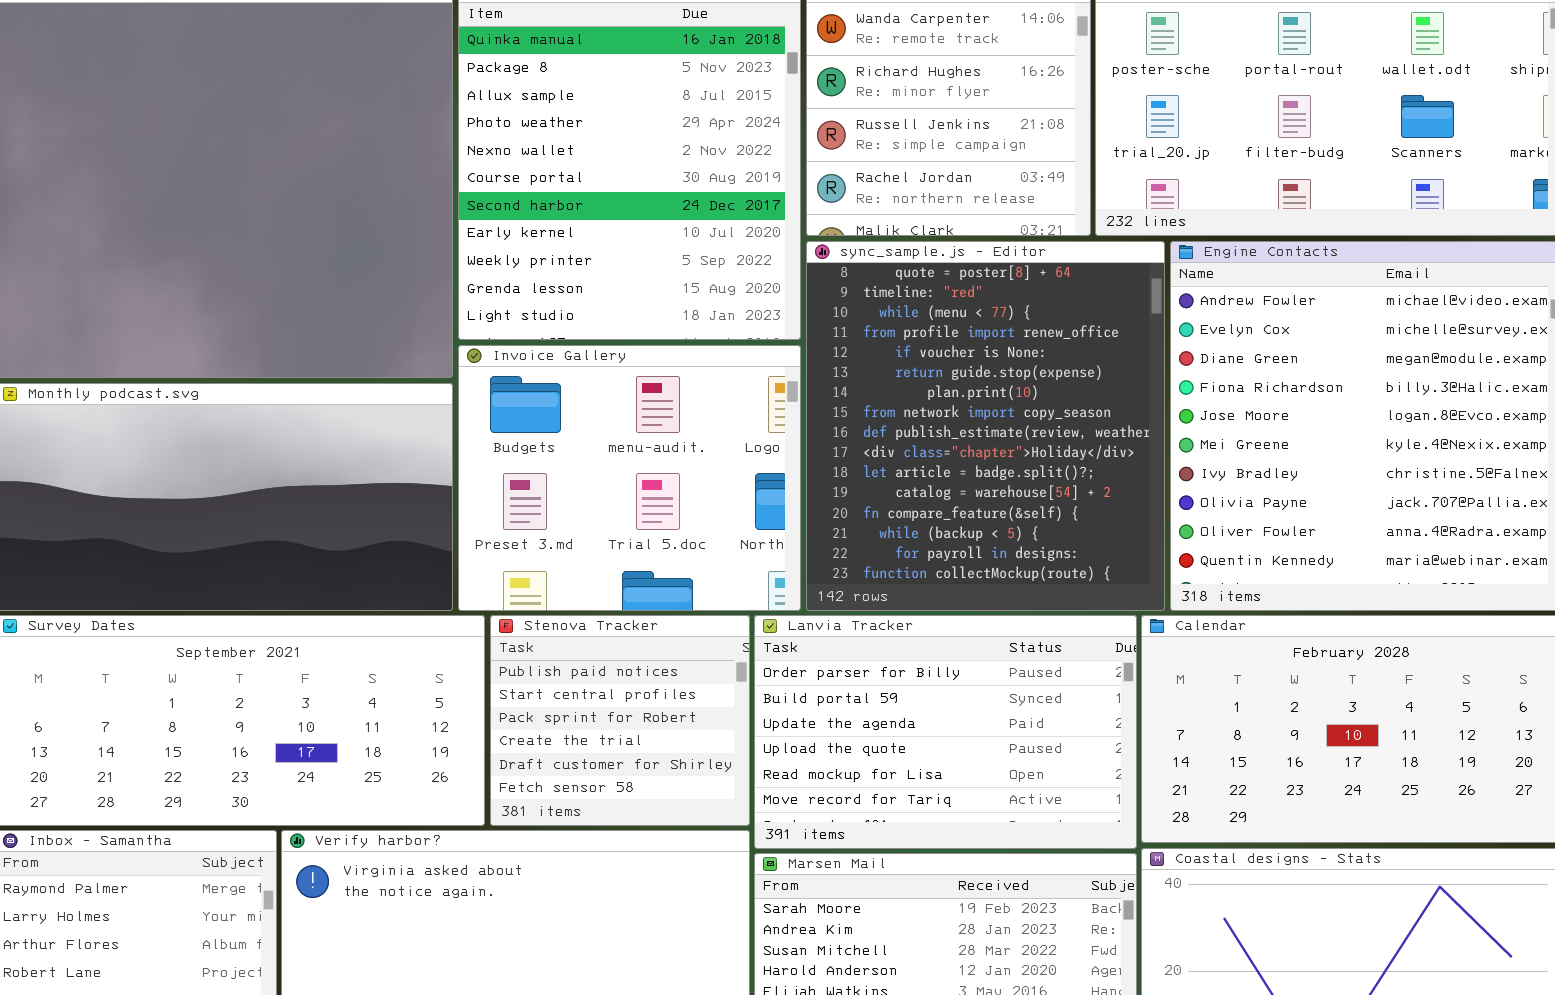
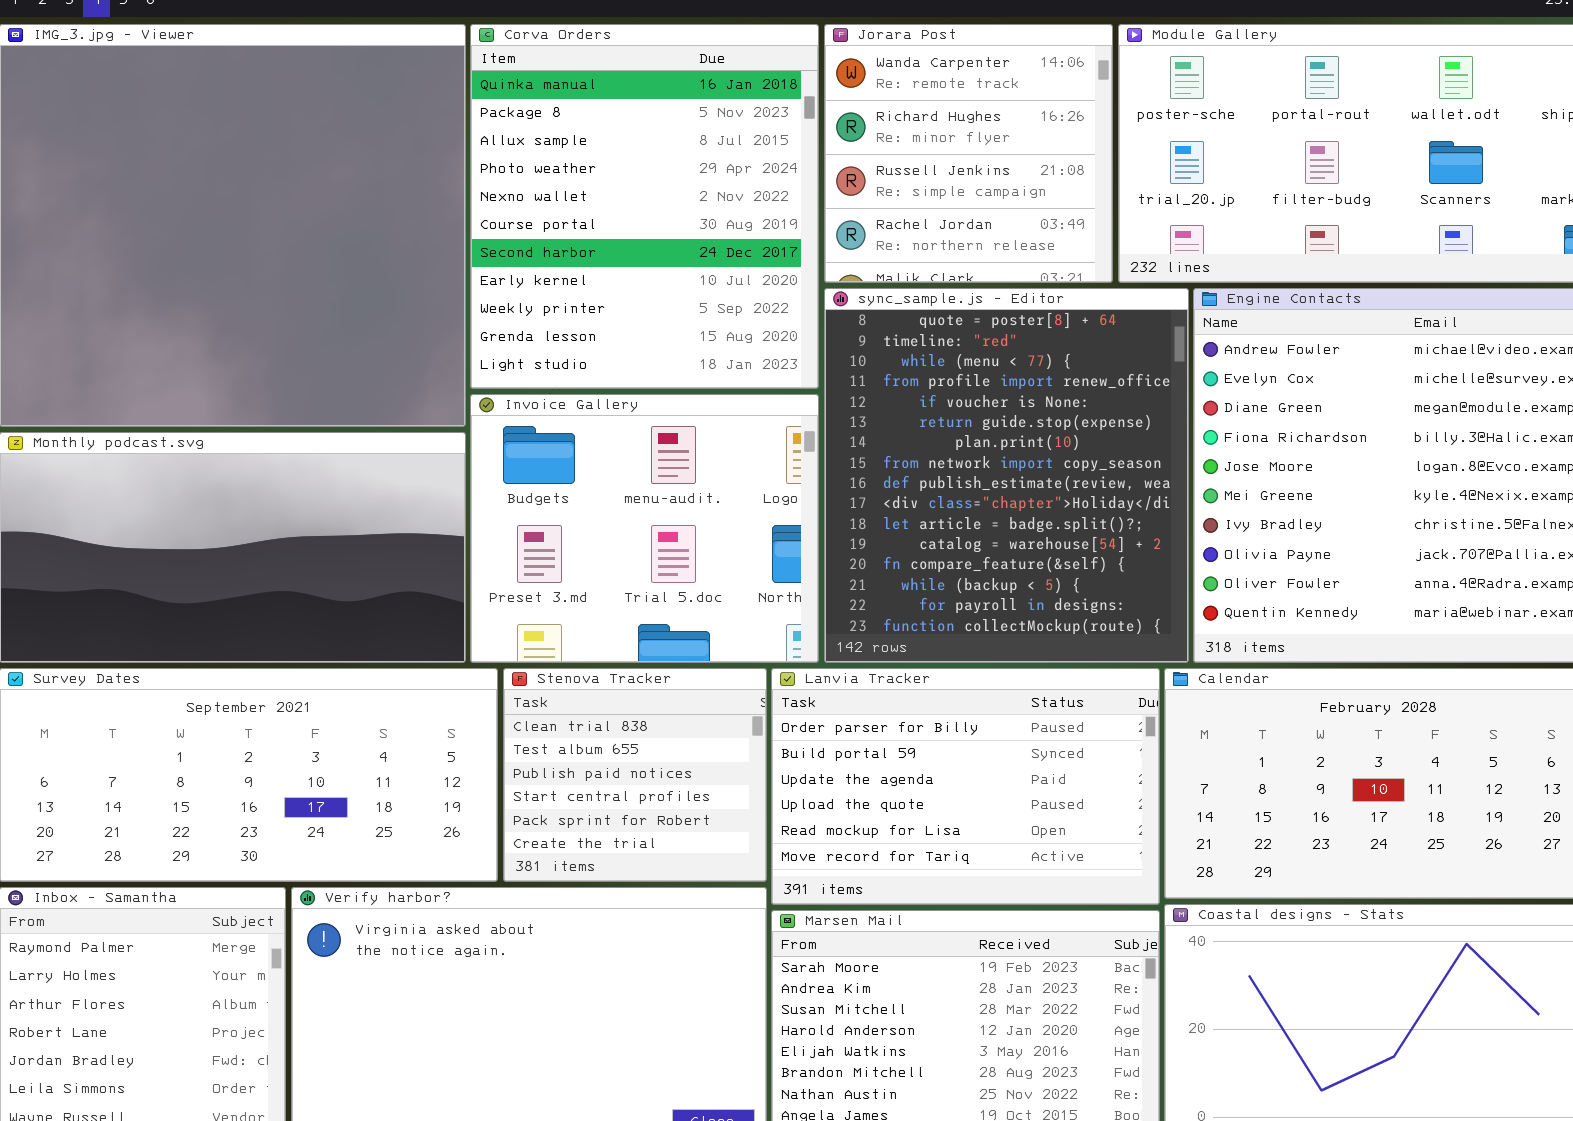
Stenova Tracker: [490,615,750,826] -> [503,668,767,882], scrolled up 2 rows

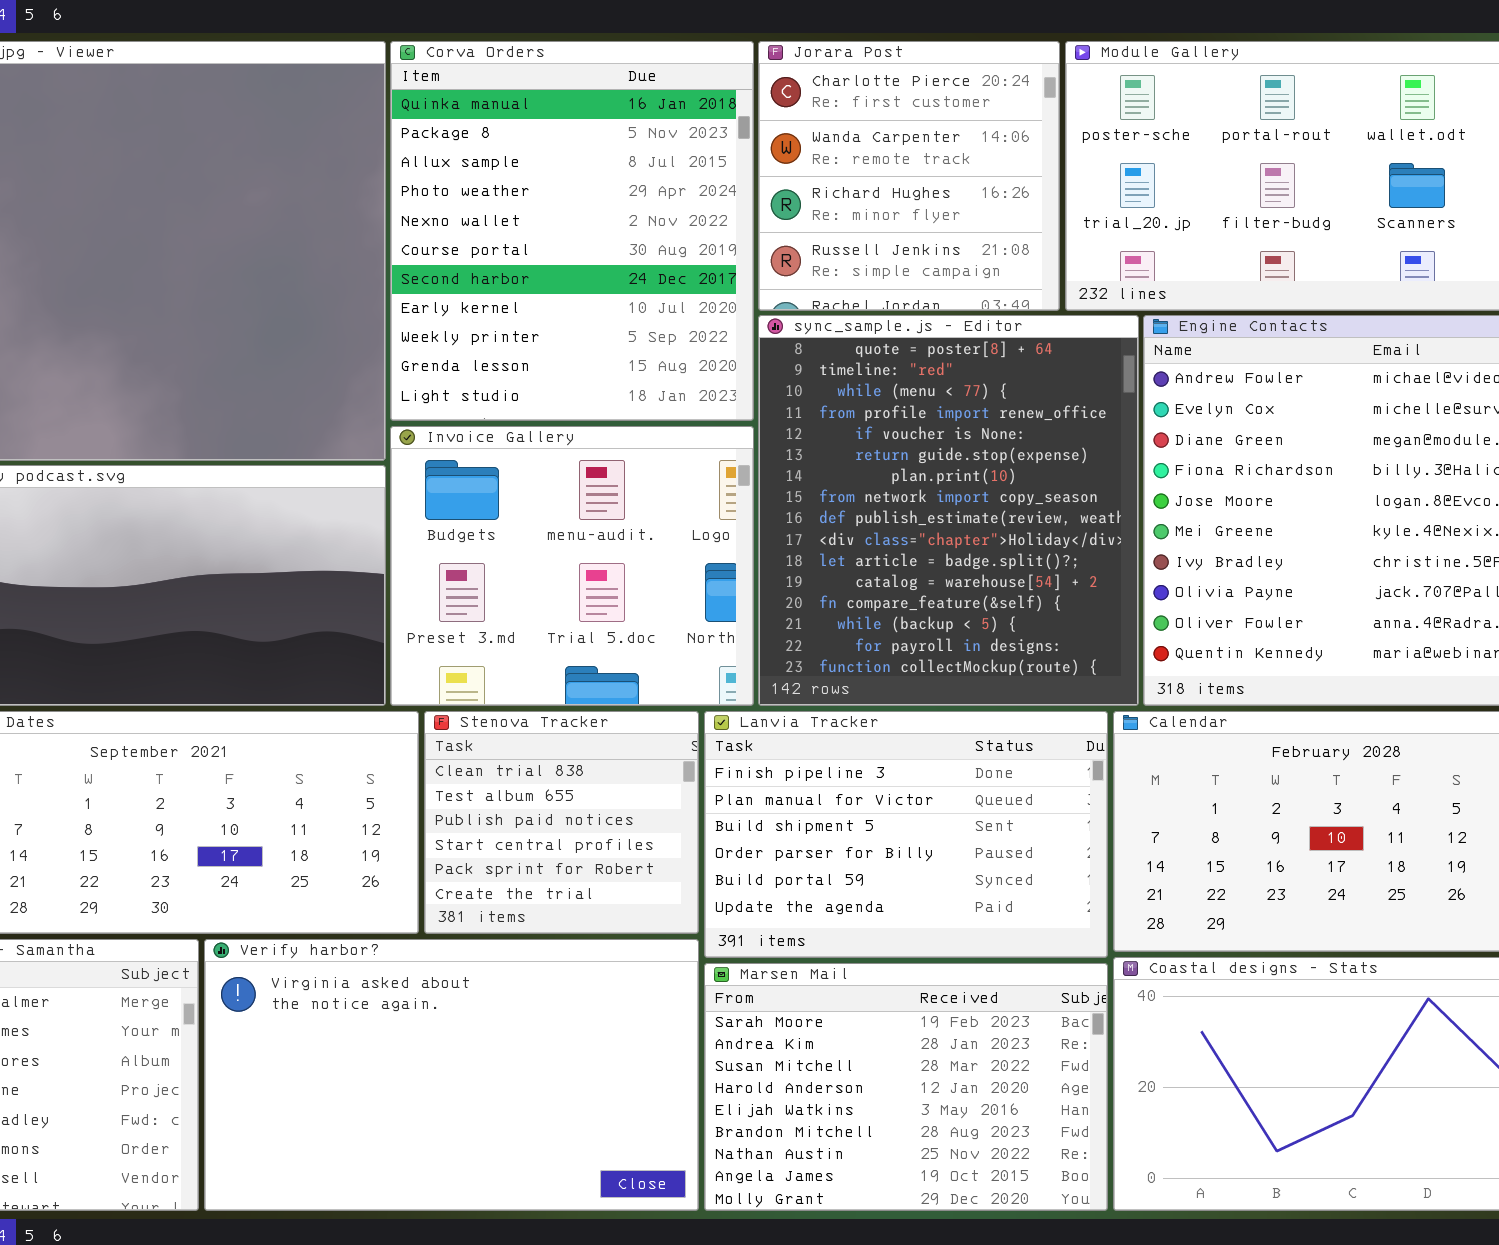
Jorara Post: [824,24,1113,283] -> [758,41,1060,311], scrolled up 1 row
Lanvia Tracker: [771,668,1160,905] -> [704,711,1108,958], scrolled up 3 rows

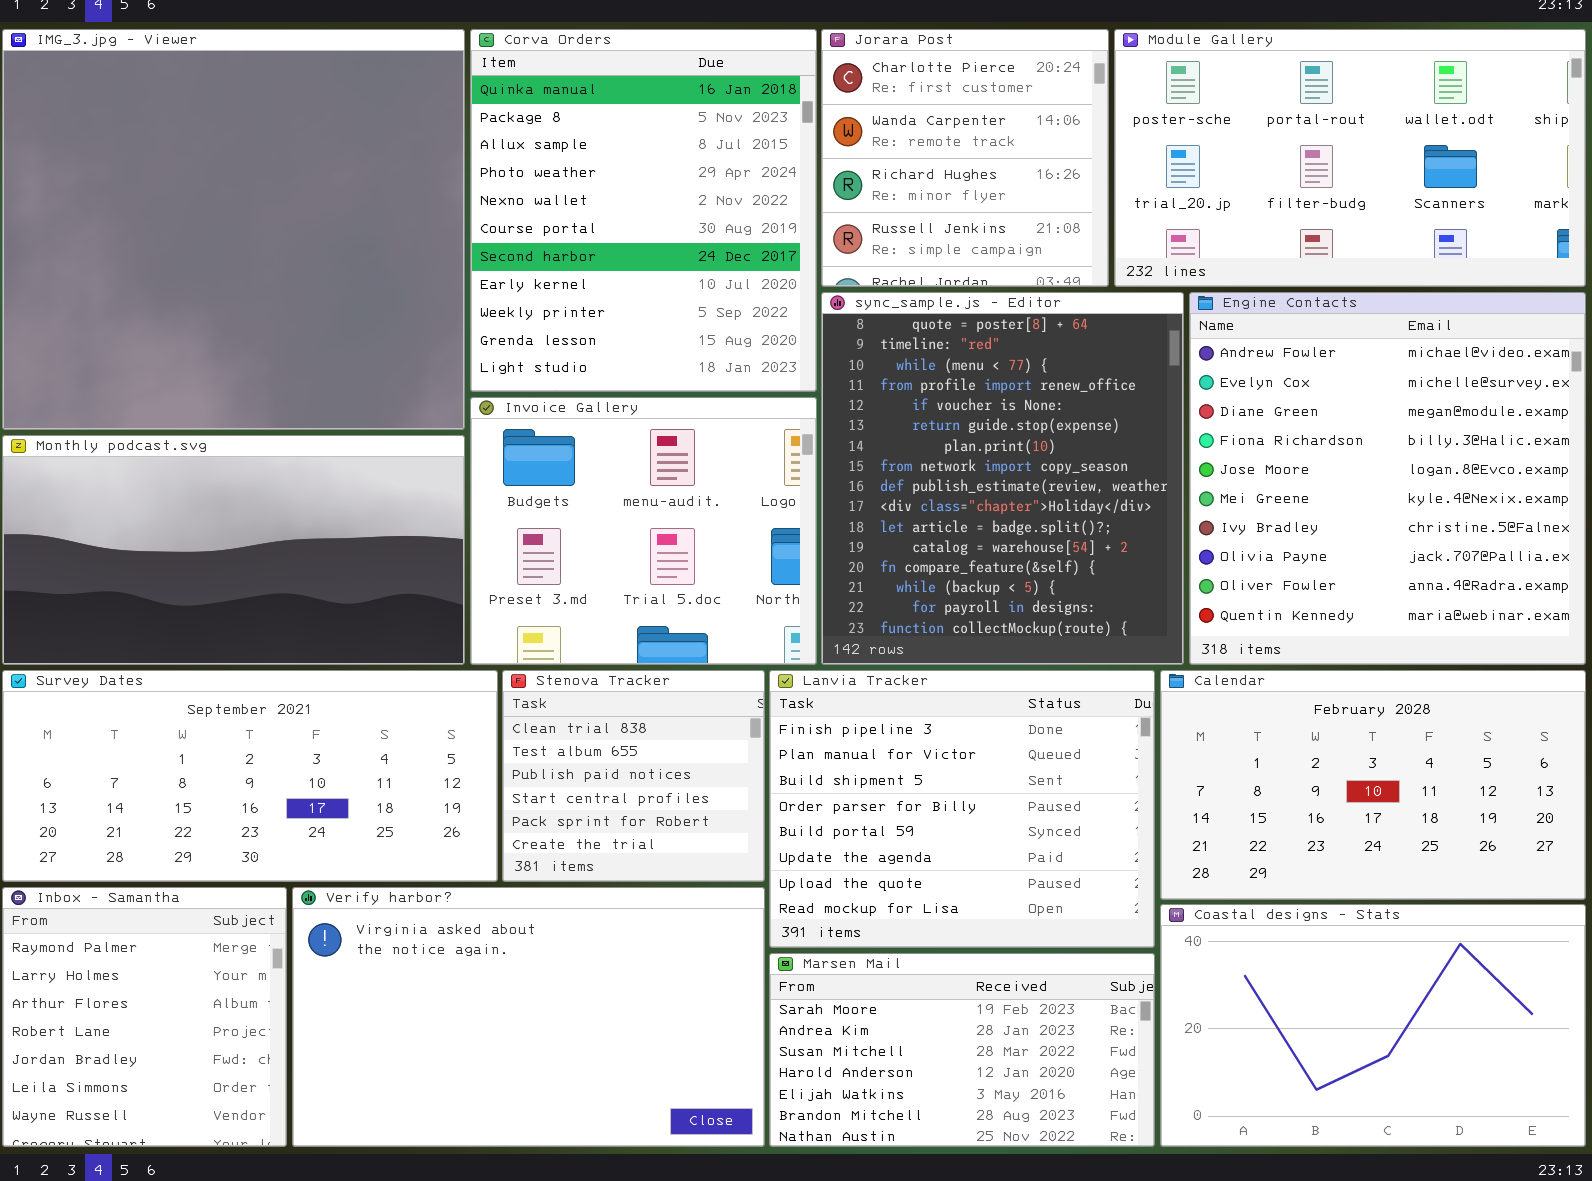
Lanvia Tracker: [704,711,1108,958] -> [769,670,1155,948], resized
Marsen Mail: [704,963,1108,1211] -> [769,953,1155,1147], resized

